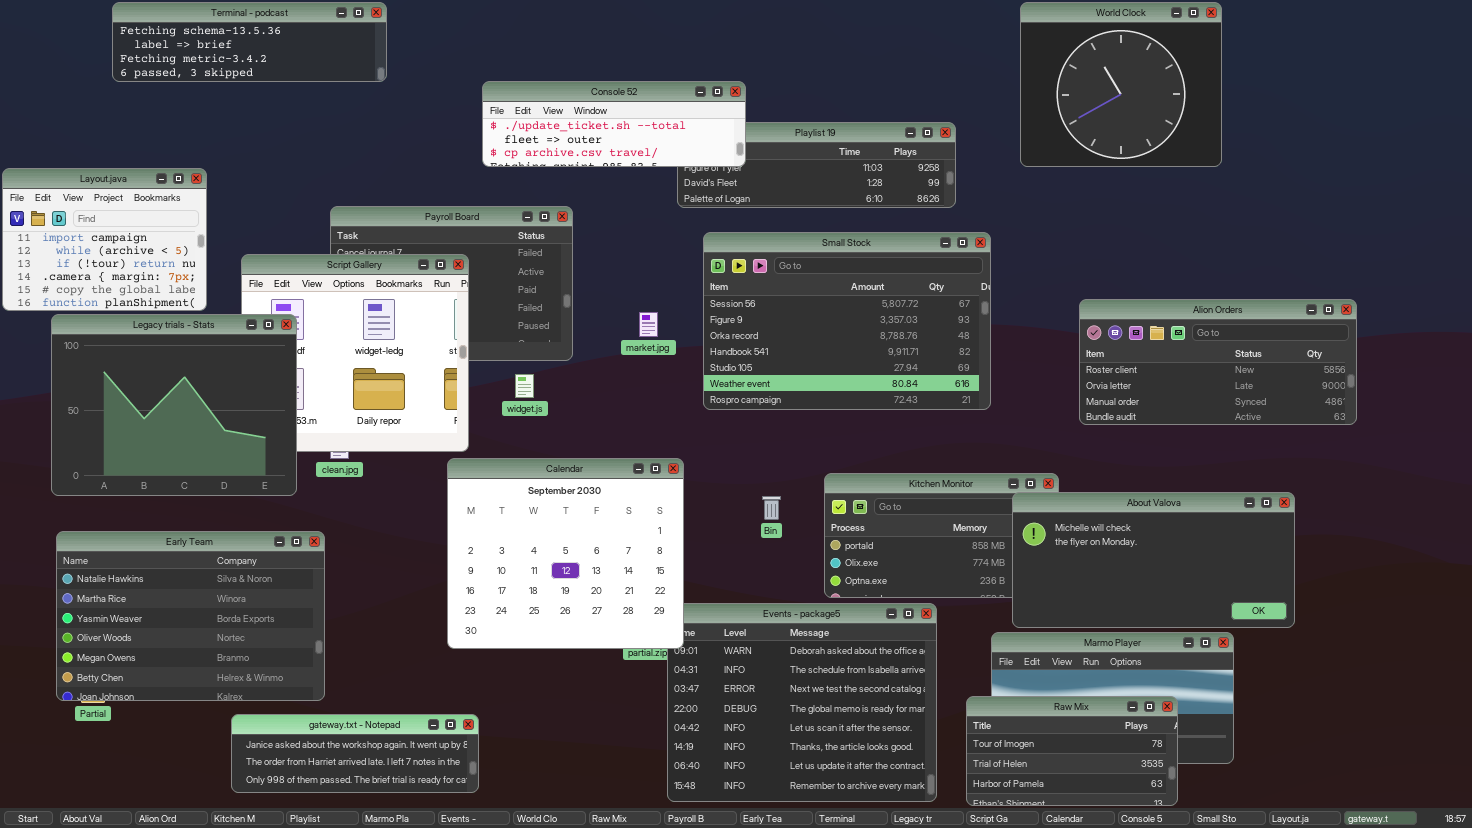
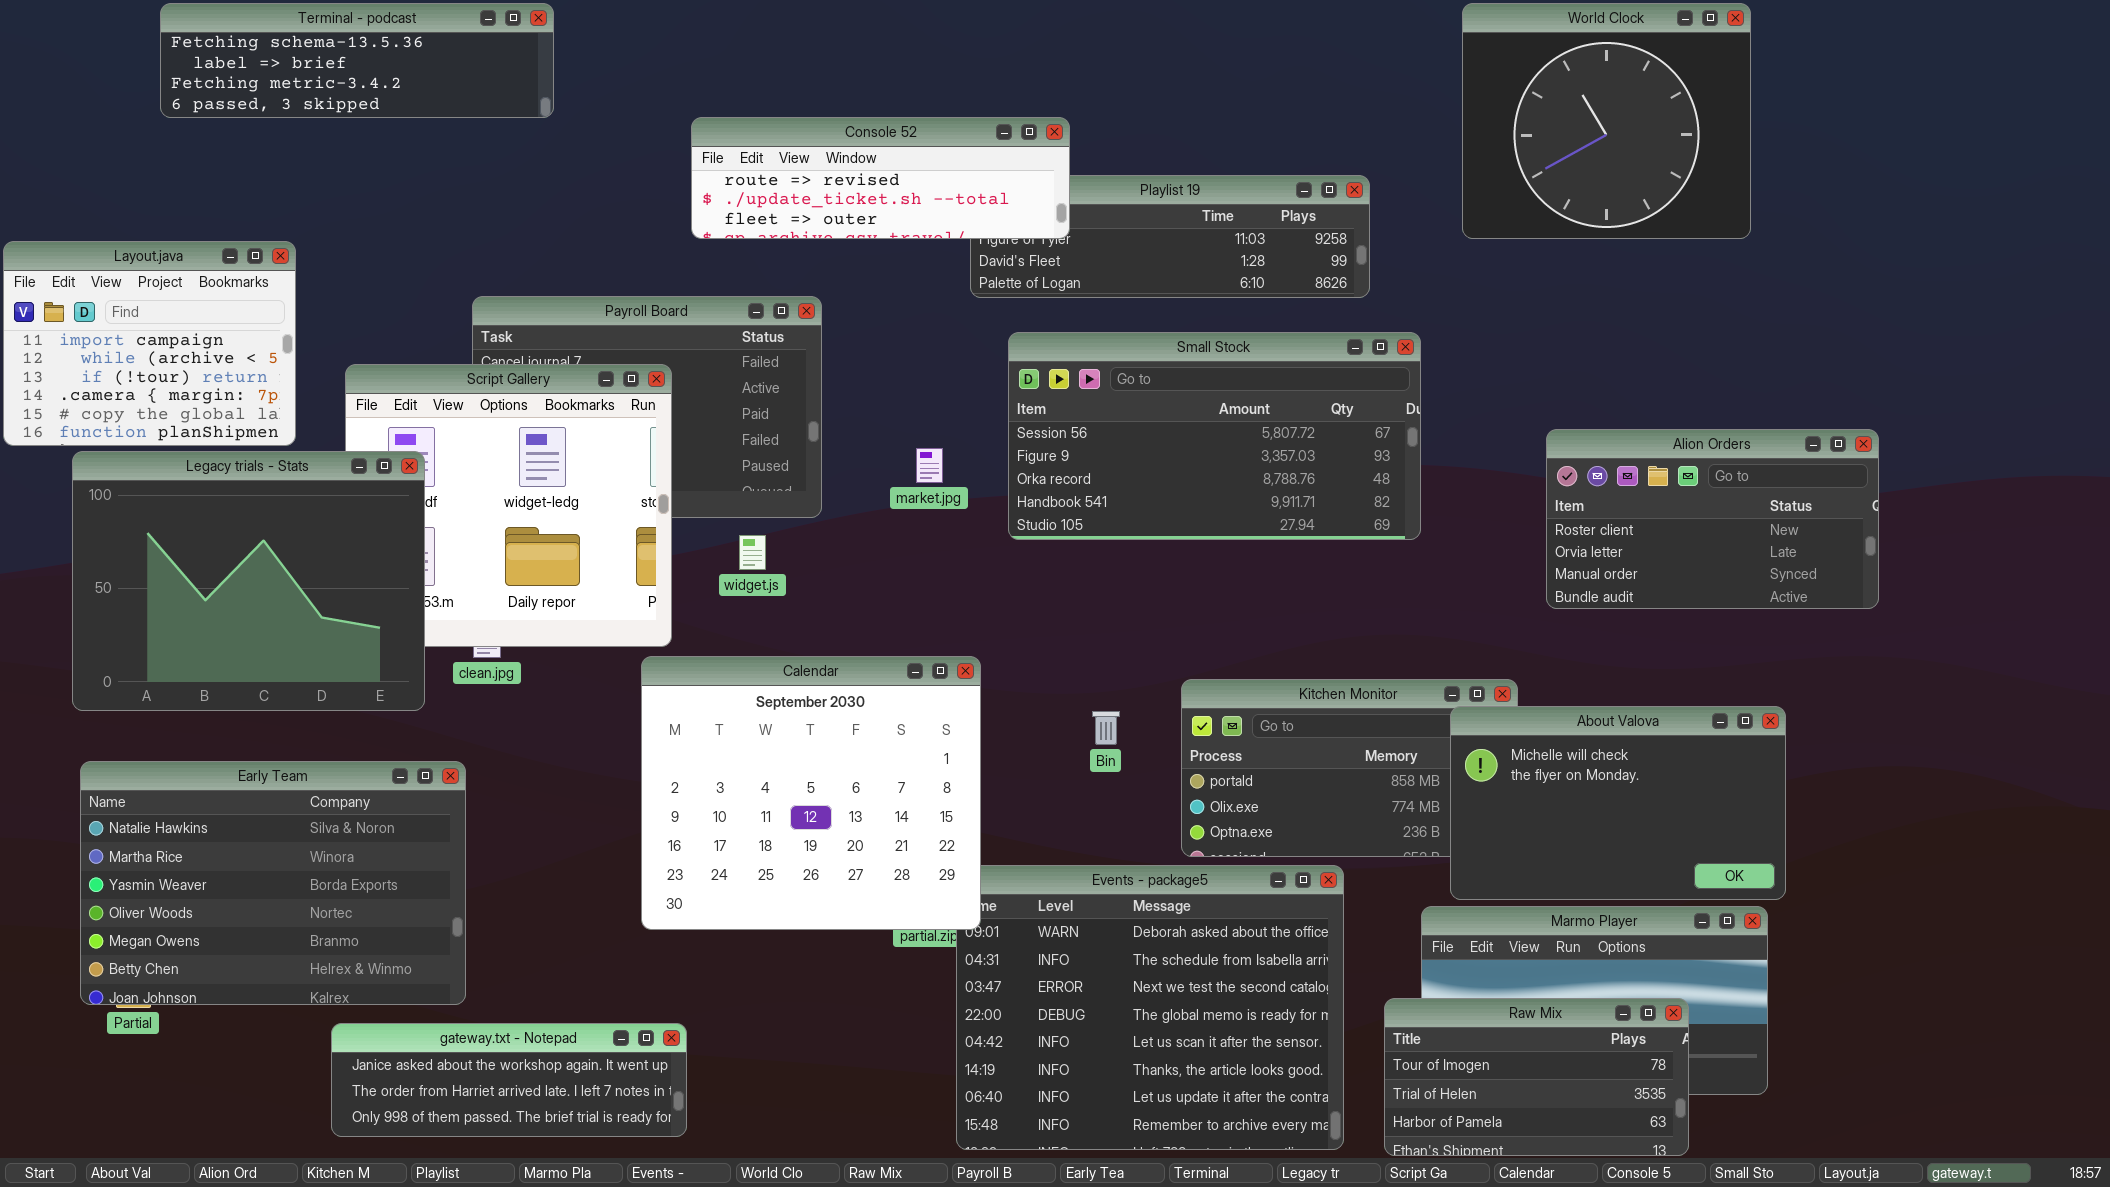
Console 52: [482,81,746,167] -> [691,117,1070,239], scrolled up 1 row
Small Stock: [703,232,991,410] -> [1008,332,1421,540], resized
Alion Orders: [1079,299,1357,425] -> [1546,429,1879,609], resized
About Valova: [1012,492,1295,628] -> [1450,706,1786,900], resized

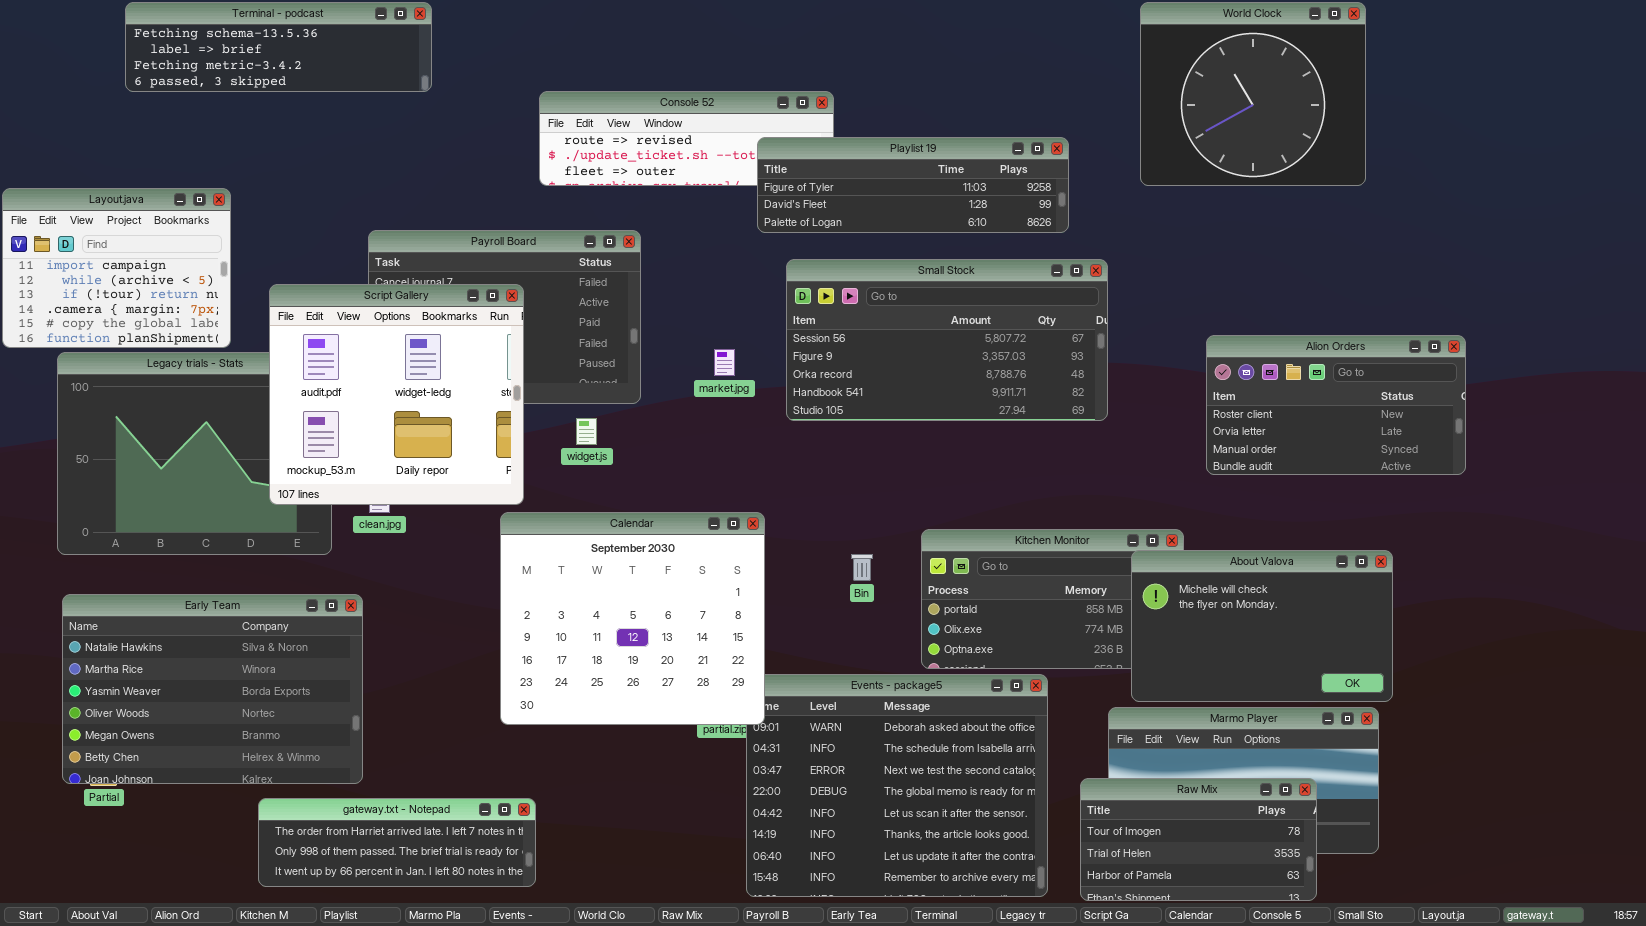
Playlist 19: [970,175,1370,298] -> [757,137,1069,233], raised
Script Gallery: [345,364,672,647] -> [269,284,524,505], raised
gateway.txt - Notepad: [331,1023,687,1137] -> [258,798,536,887], scrolled down 1 row

